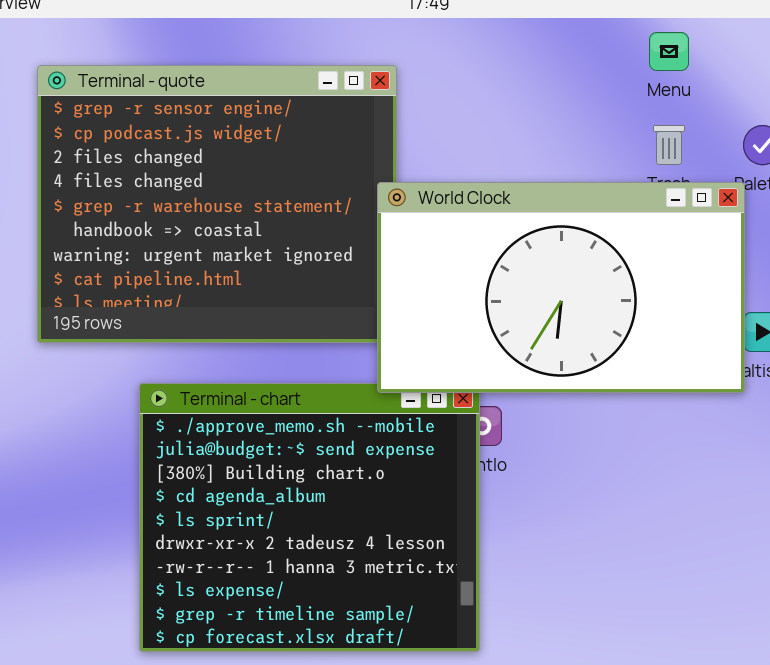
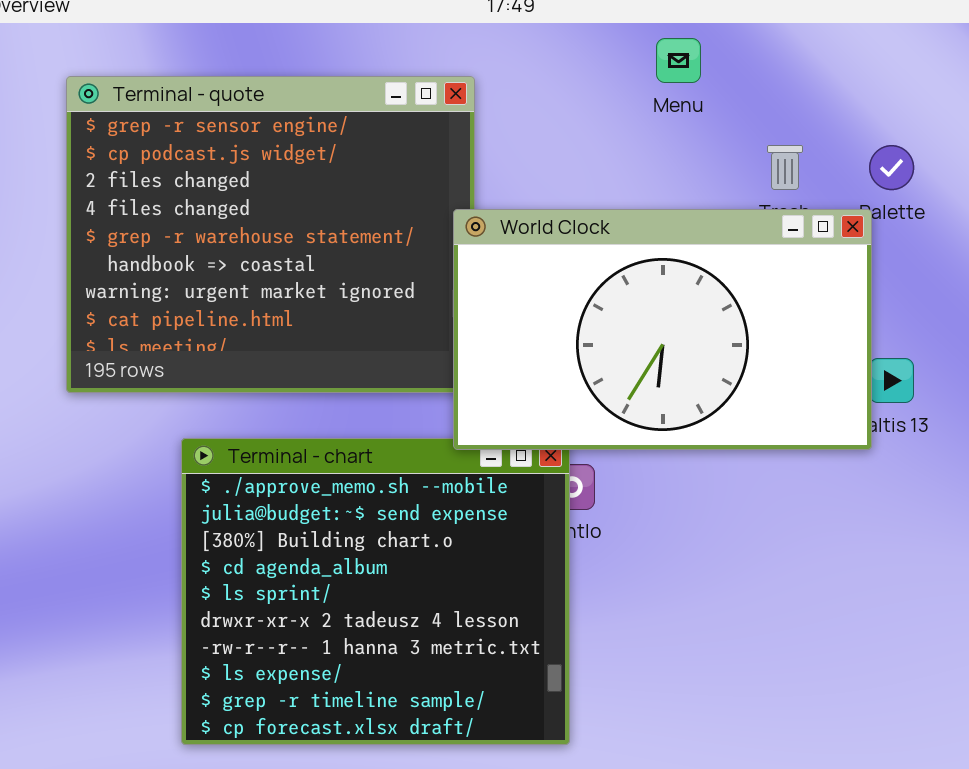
Menu: [649,32,689,71] -> [656,38,701,83], moved

